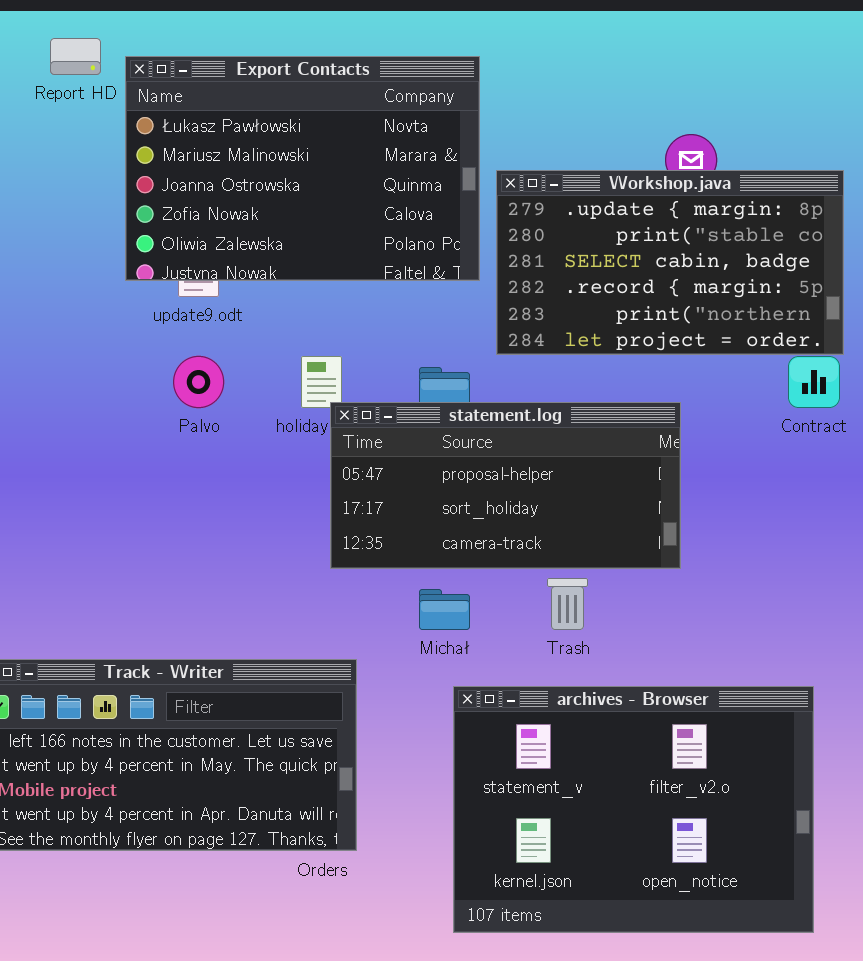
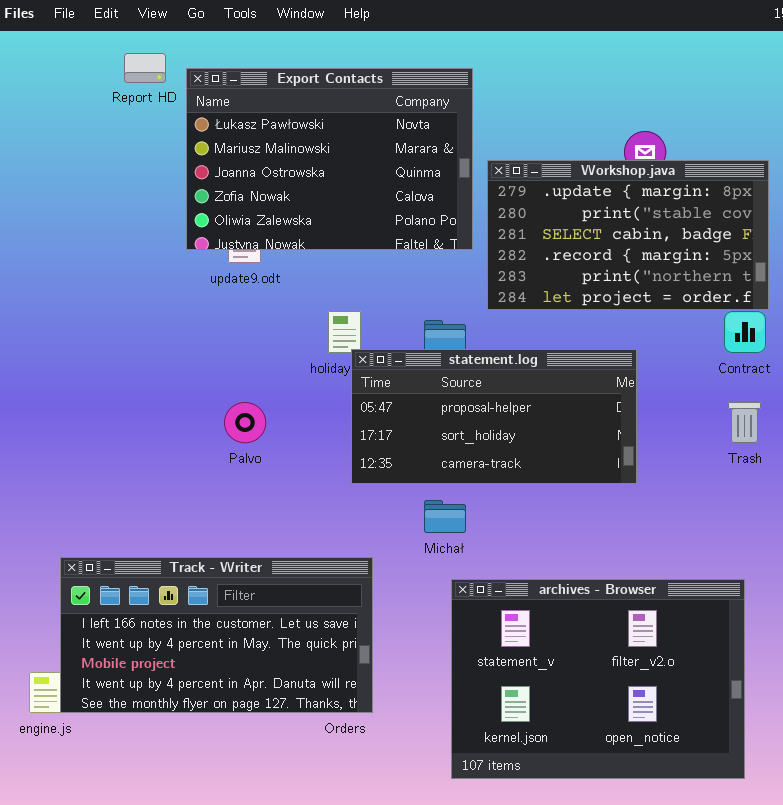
Palvo: [173,356,224,408] -> [224,402,266,443], moved
Trash: [547,578,588,630] -> [728,402,761,443], moved

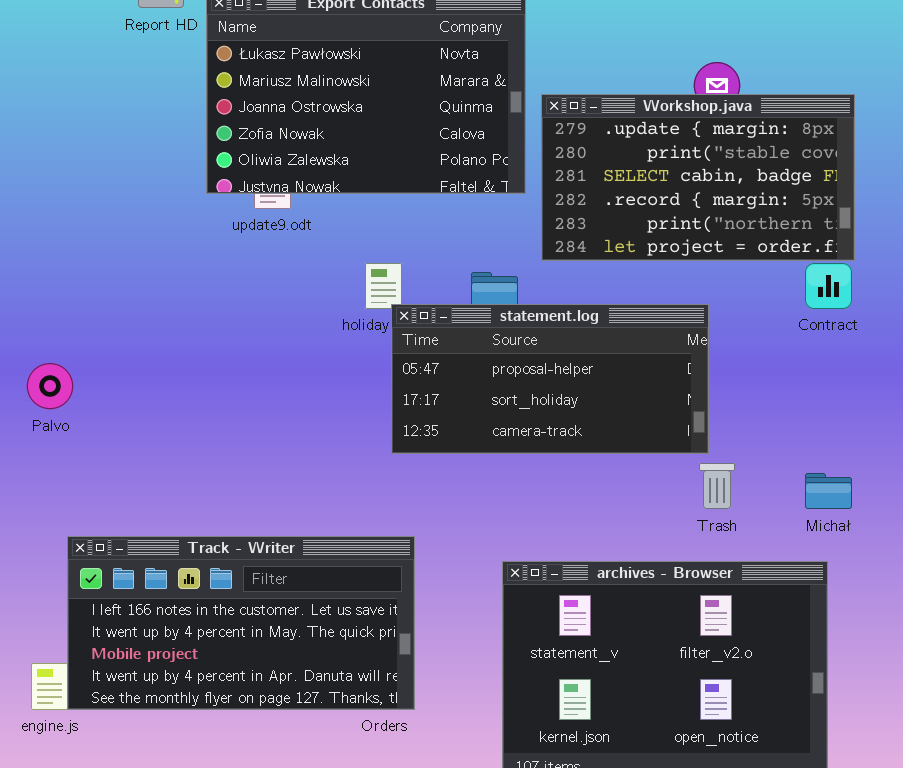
Palvo: [224,402,266,443] -> [27,363,73,409], moved
Trash: [728,402,761,443] -> [699,463,735,509], moved
Michał: [424,500,466,533] -> [805,473,852,509], moved

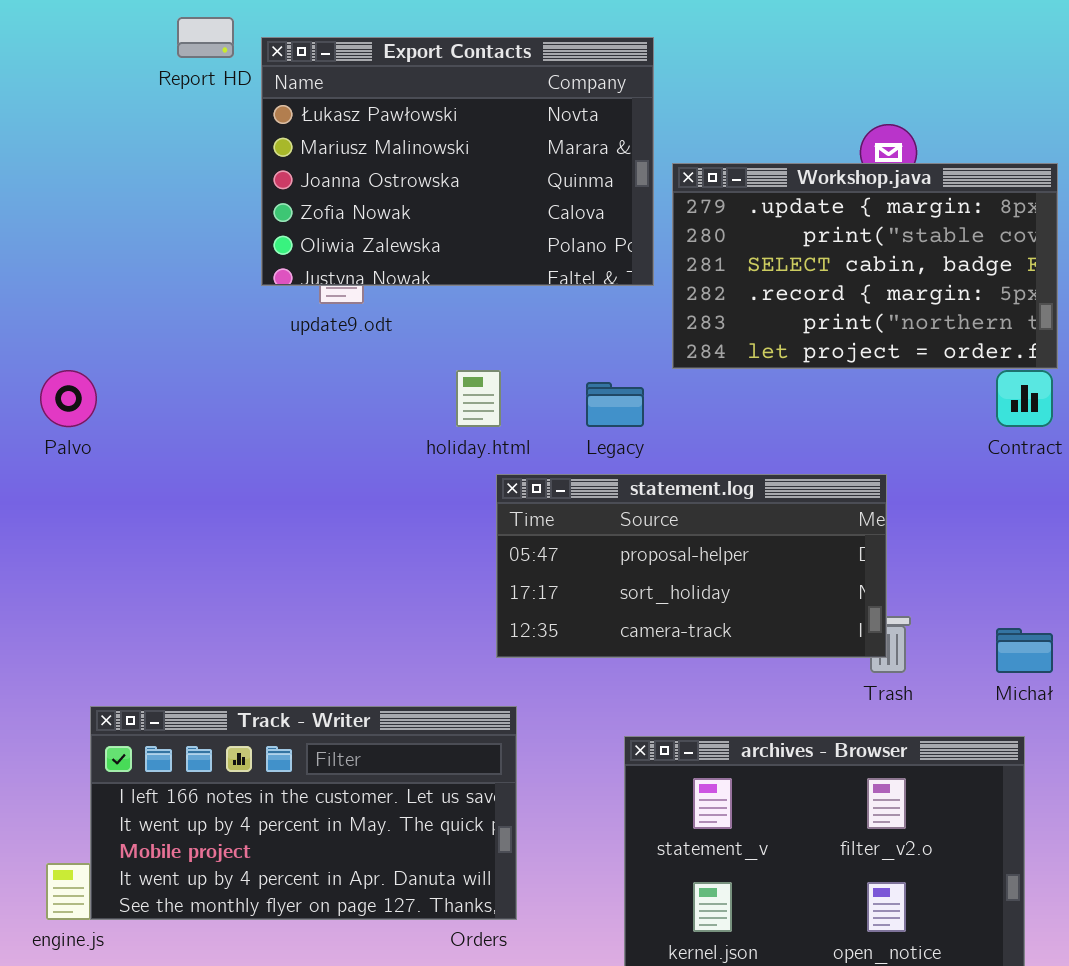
statement.log: [391,304,709,454] -> [496,474,887,658], moved
Palvo: [27,363,73,409] -> [40,370,97,427], moved

